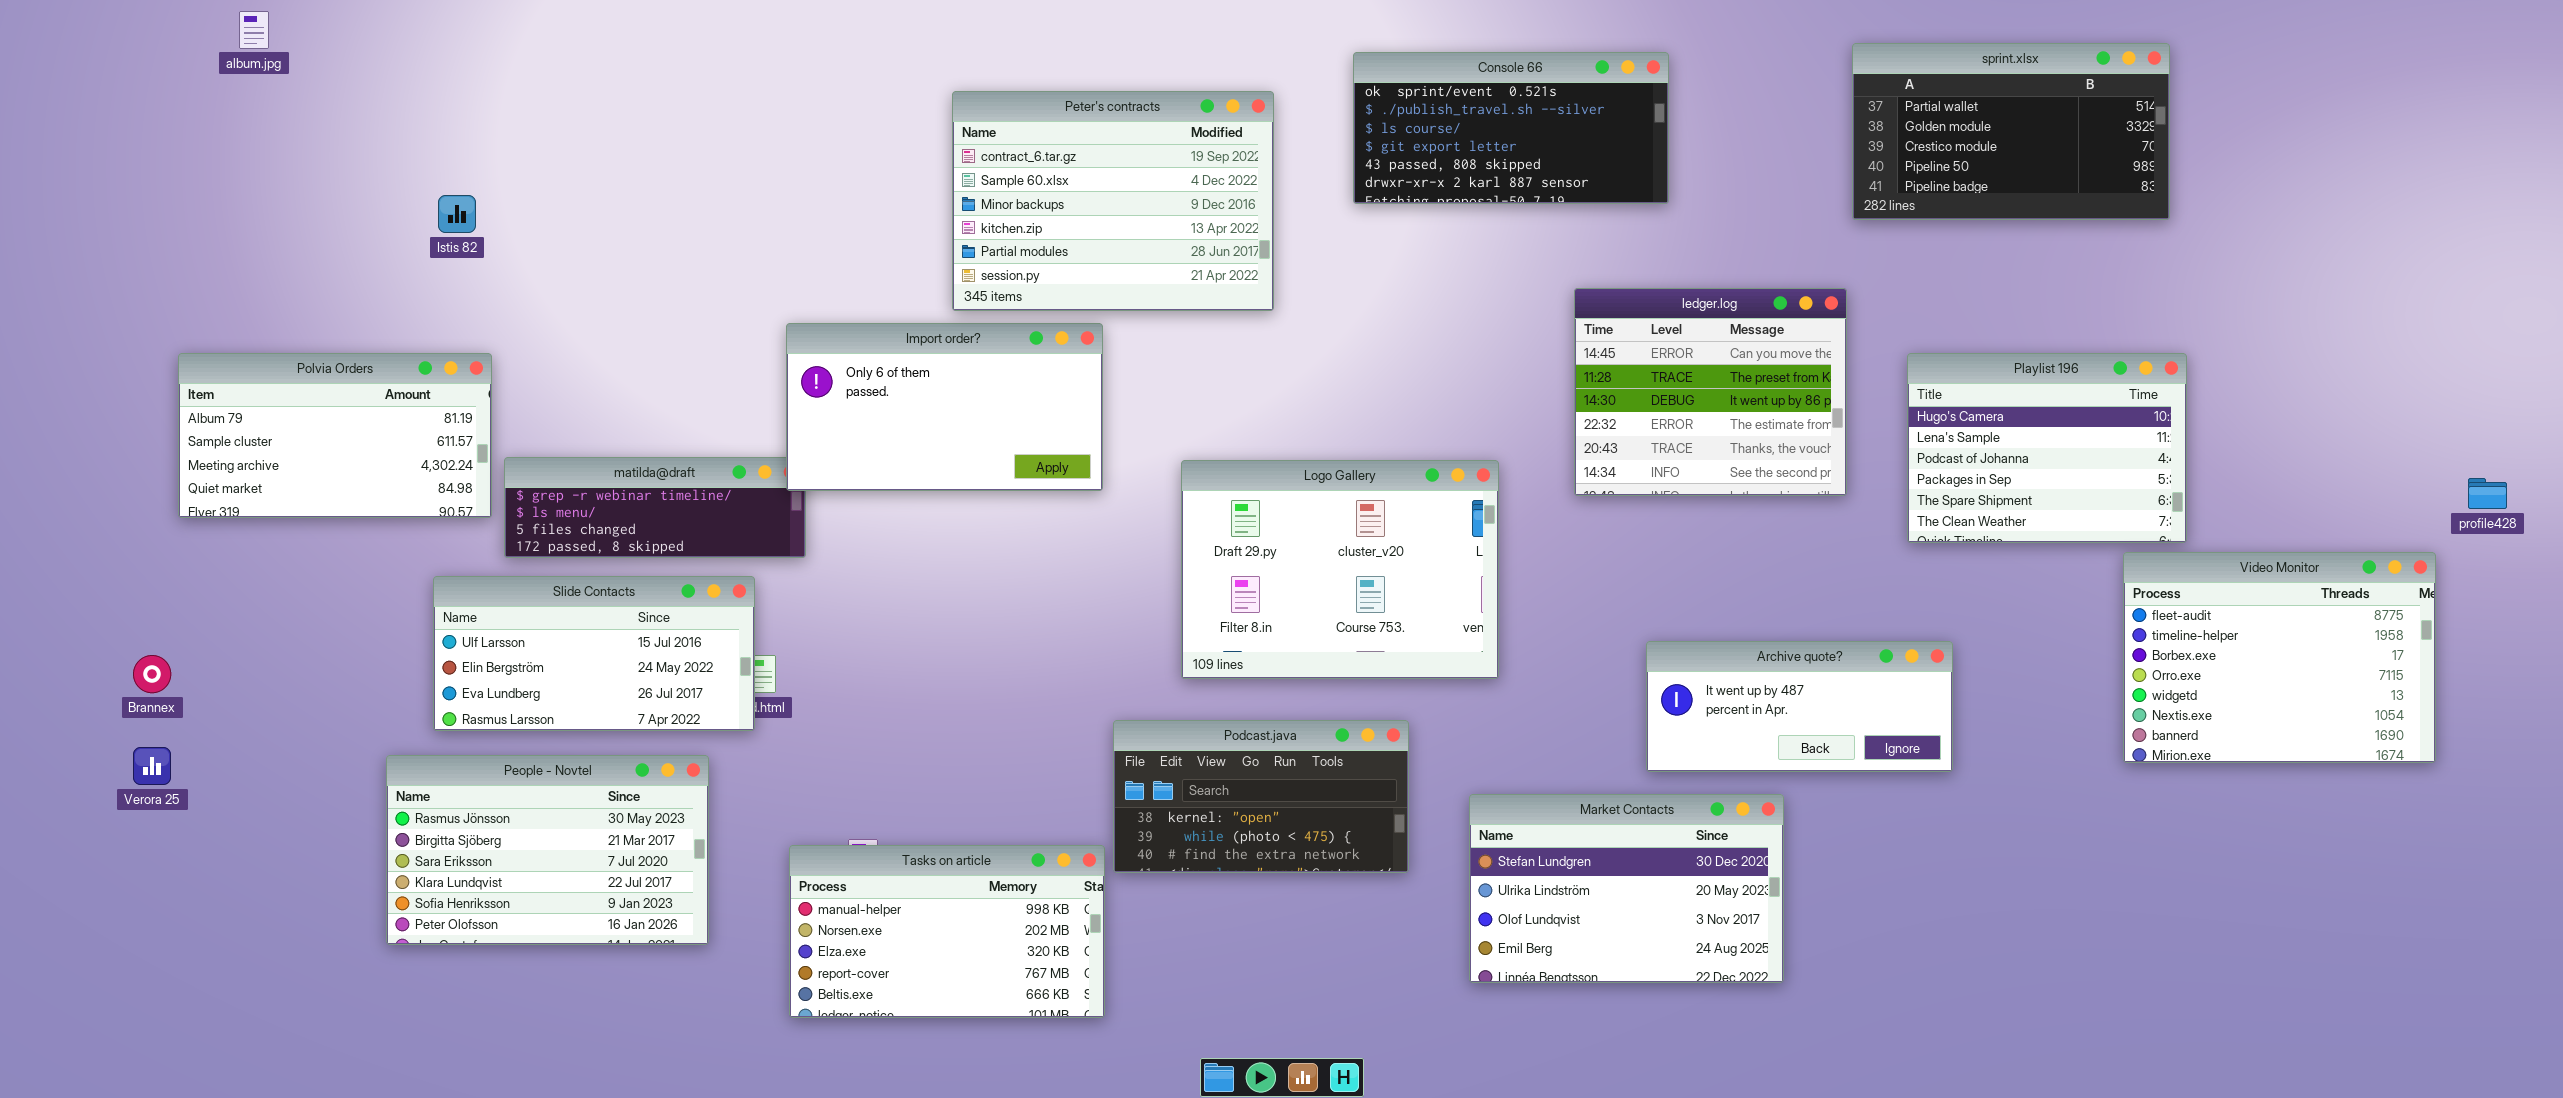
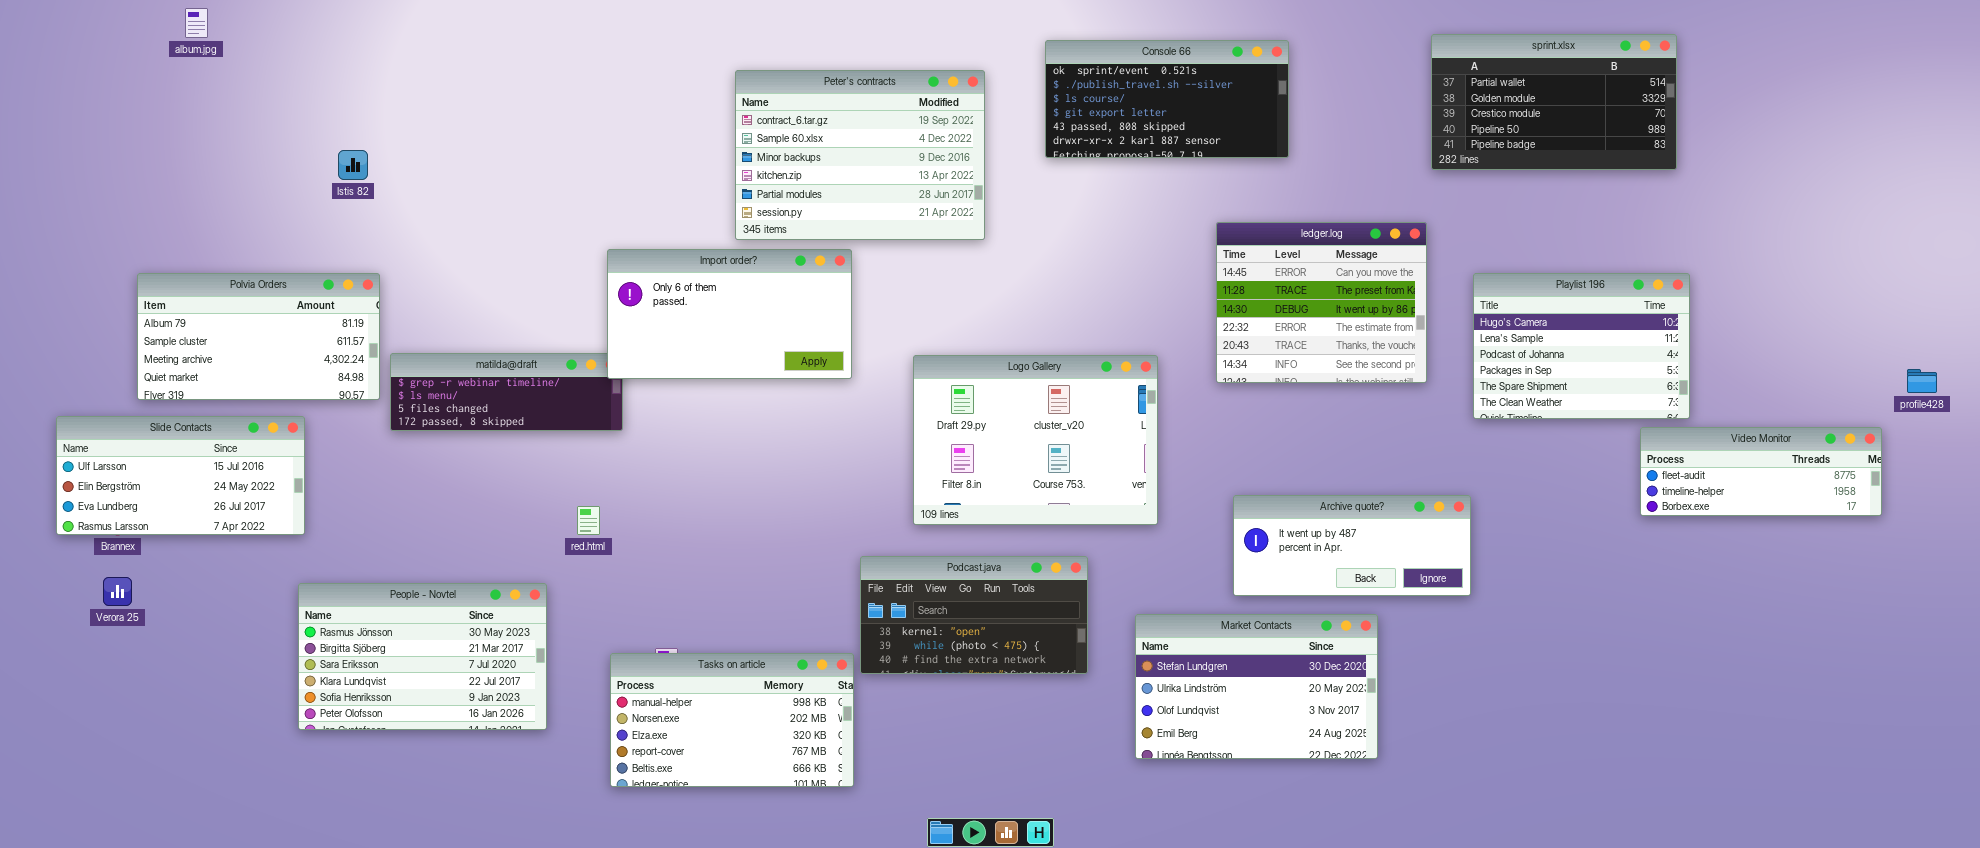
Video Monitor: [2123,552,2436,763] -> [1640,427,1882,516], resized
Slide Contacts: [433,576,755,731] -> [56,416,305,535], moved
Archive quote?: [1646,641,1953,772] -> [1233,495,1471,596], moved

